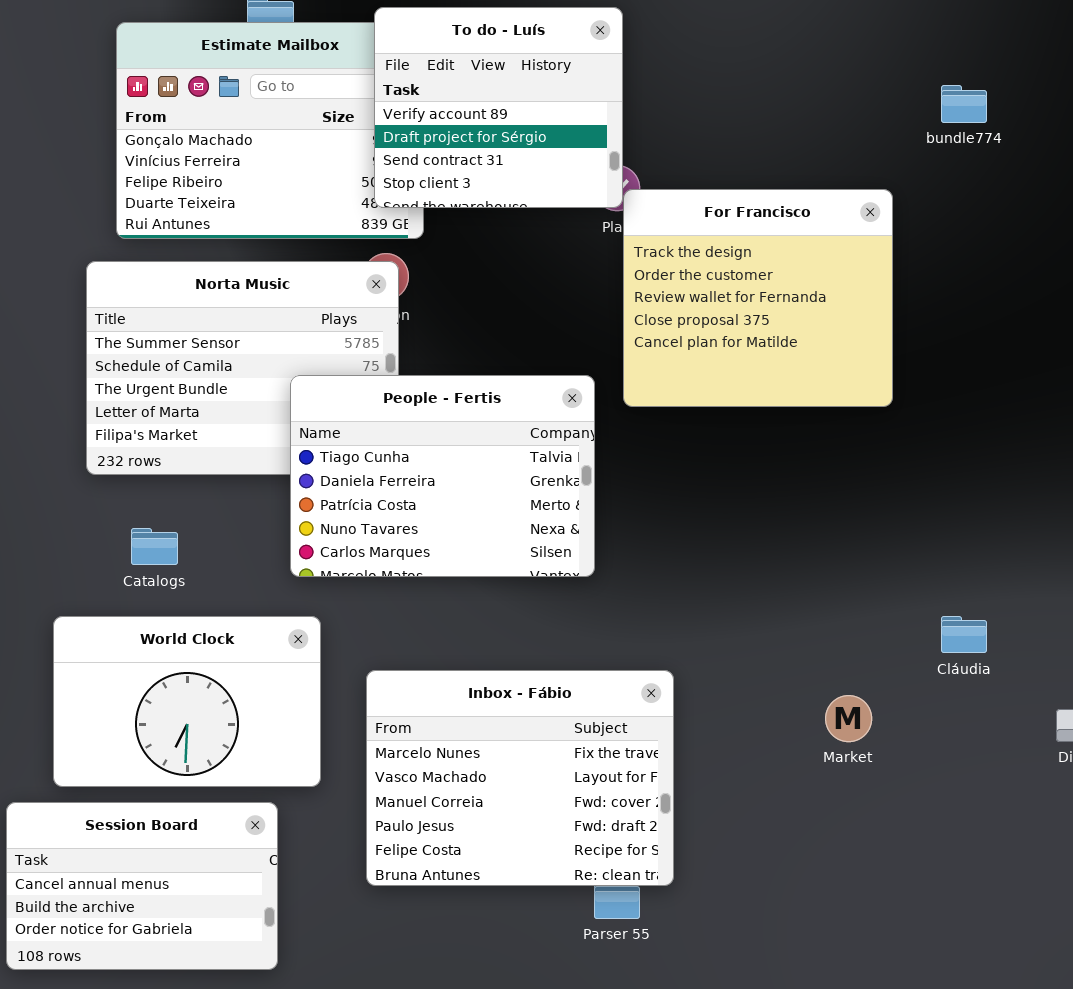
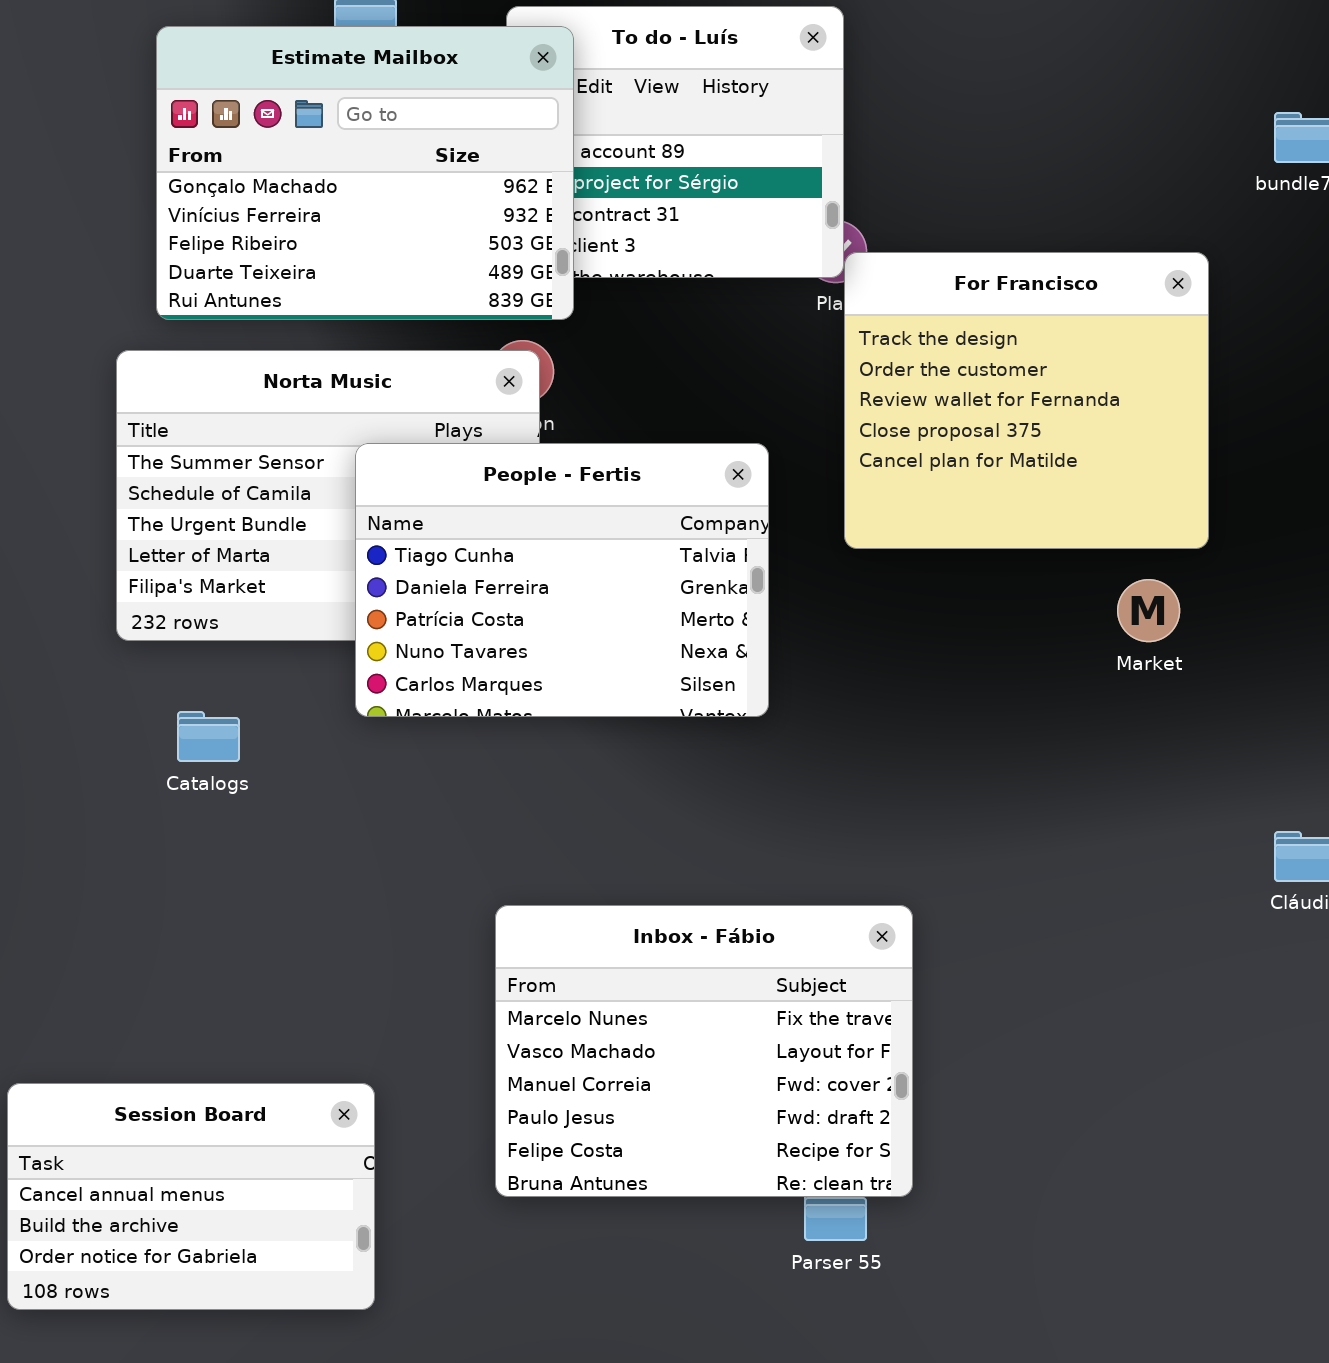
Estimate Mailbox: [116,22,424,239] -> [156,26,574,320], raised
People - Fertis: [290,375,595,577] -> [355,443,769,717], moved
World Clock: [53,616,321,787] -> none, closed
Market: [825,695,872,742] -> [1117,579,1180,642], moved

